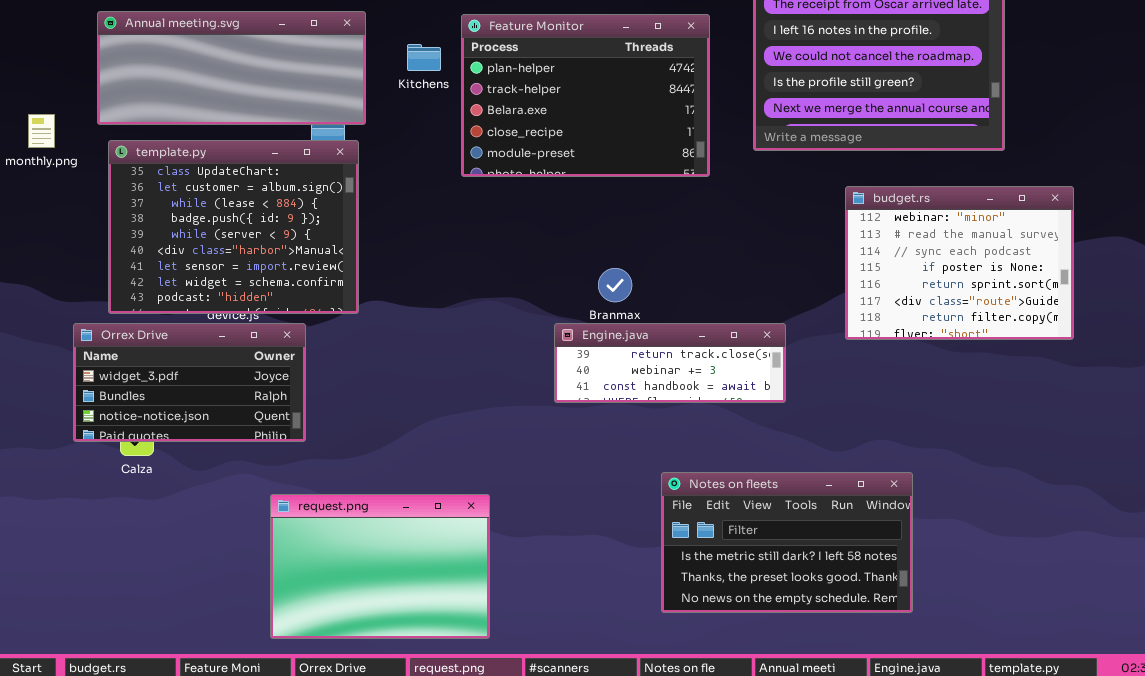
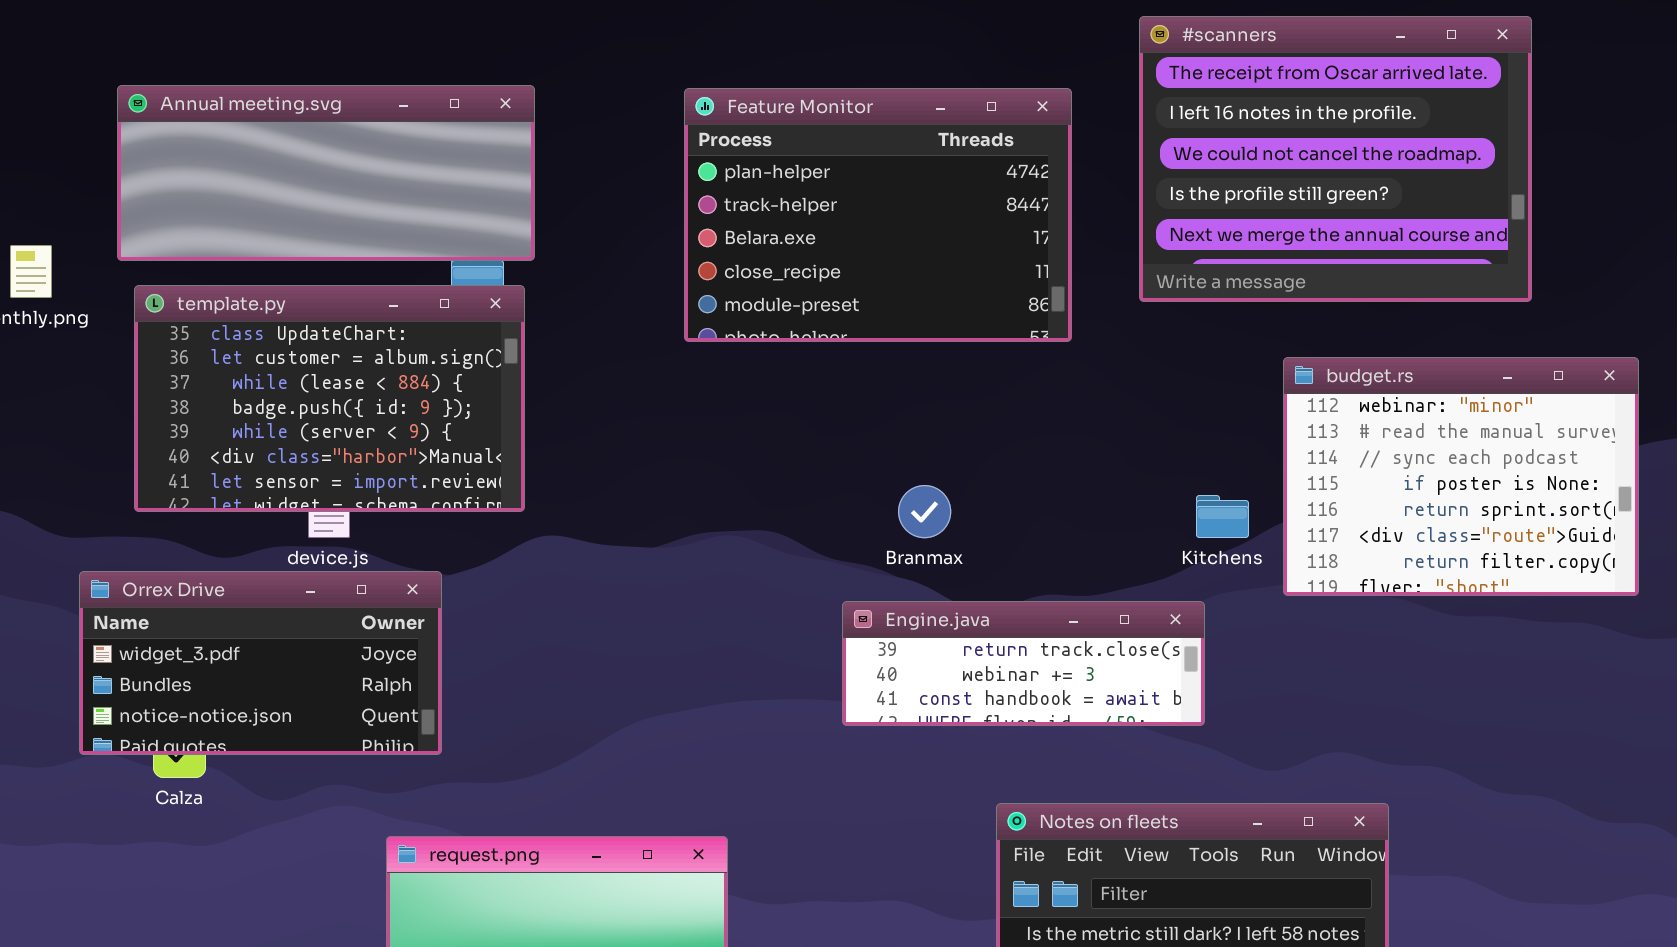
Kitchens: [407,44,441,71] -> [1196,495,1249,538], moved
template.py: [108,140,359,314] -> [134,285,525,512], resized
Engine.java: [554,323,786,403] -> [842,601,1205,726], moved

